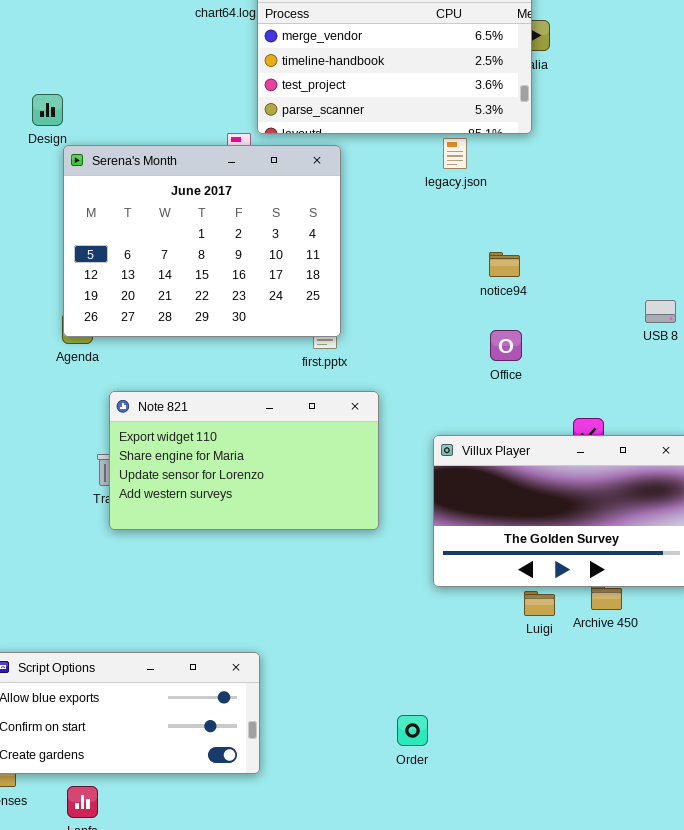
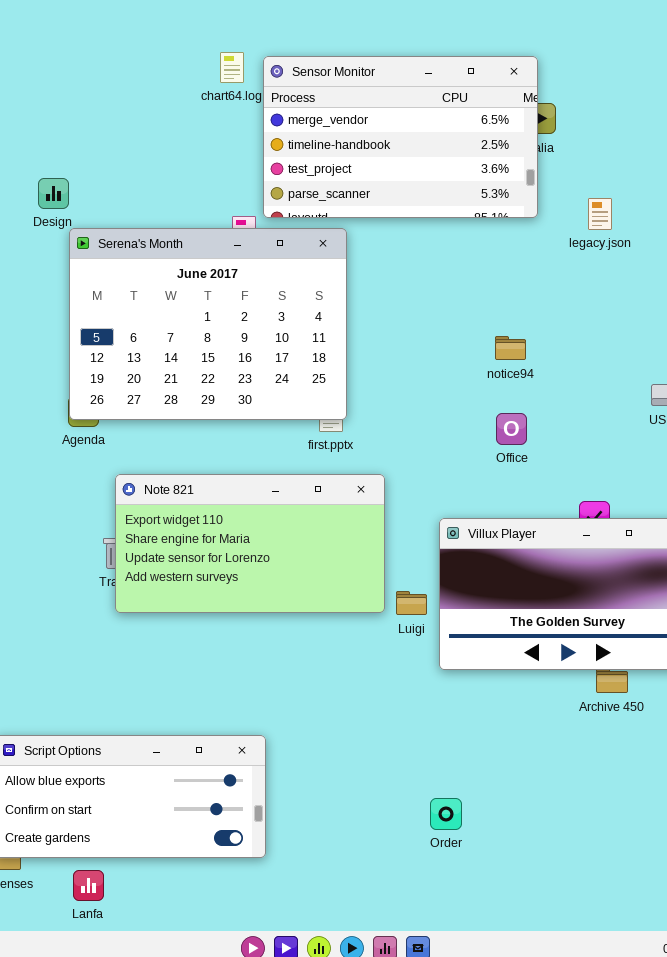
legacy.json: [443,138,467,169] -> [588,198,612,230], moved
Luigi: [524,591,555,616] -> [396,591,427,615], moved
Order: [397,715,428,746] -> [430,798,462,830], moved

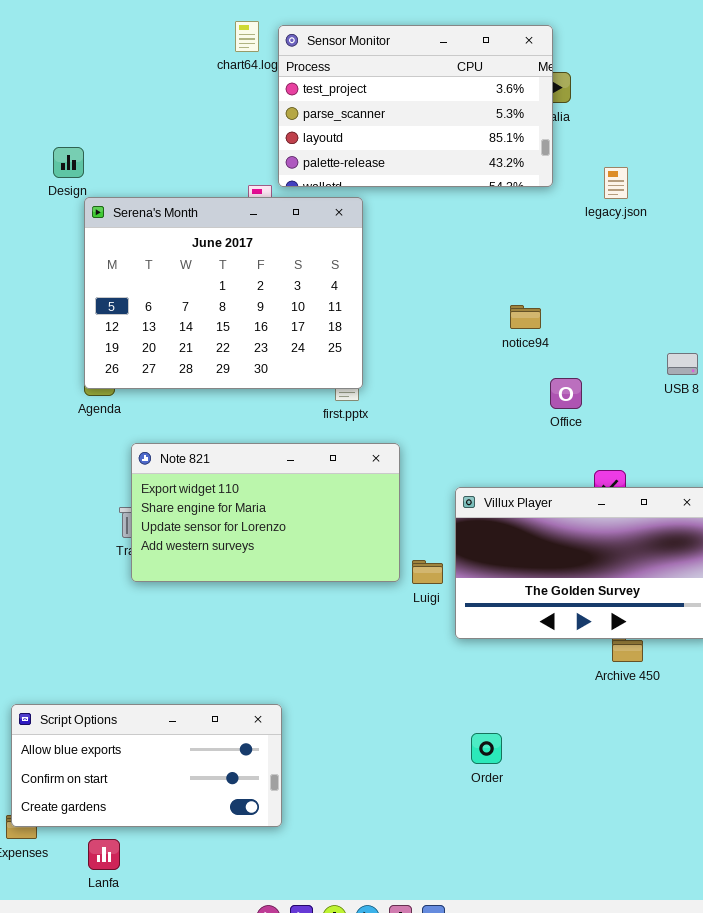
Sensor Monitor: [263,56,538,218] -> [278,25,553,187], scrolled down 2 rows
Office: [496,413,527,445] -> [550,378,582,409], moved
Order: [430,798,462,830] -> [471,733,502,764], moved

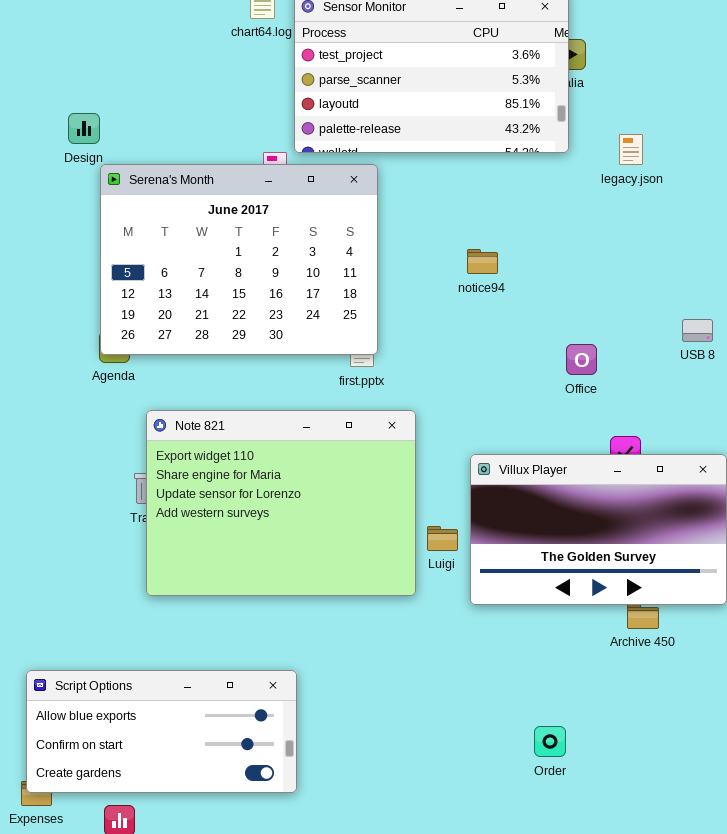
notice94: [510,305,541,329] -> [467,249,498,274], moved
Note 821: [131,443,400,582] -> [146,410,416,596], resized
Order: [471,733,502,764] -> [534,726,566,757], moved

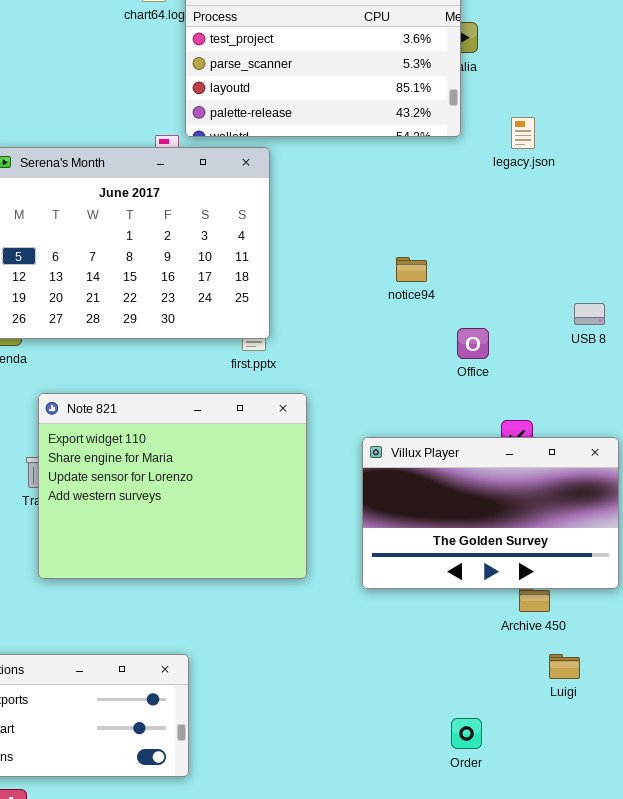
notice94: [467,249,498,274] -> [396,257,427,282], moved
Luigi: [427,526,458,551] -> [549,654,580,679], moved
Order: [534,726,566,757] -> [451,718,482,749], moved

